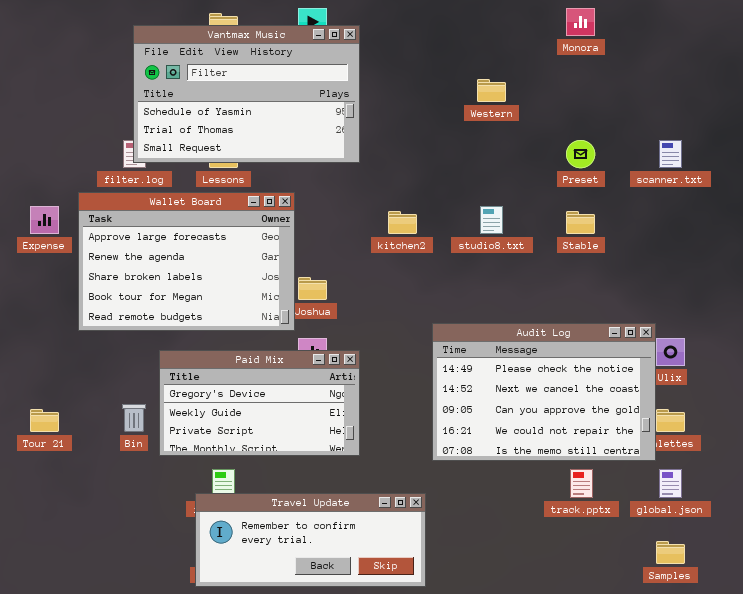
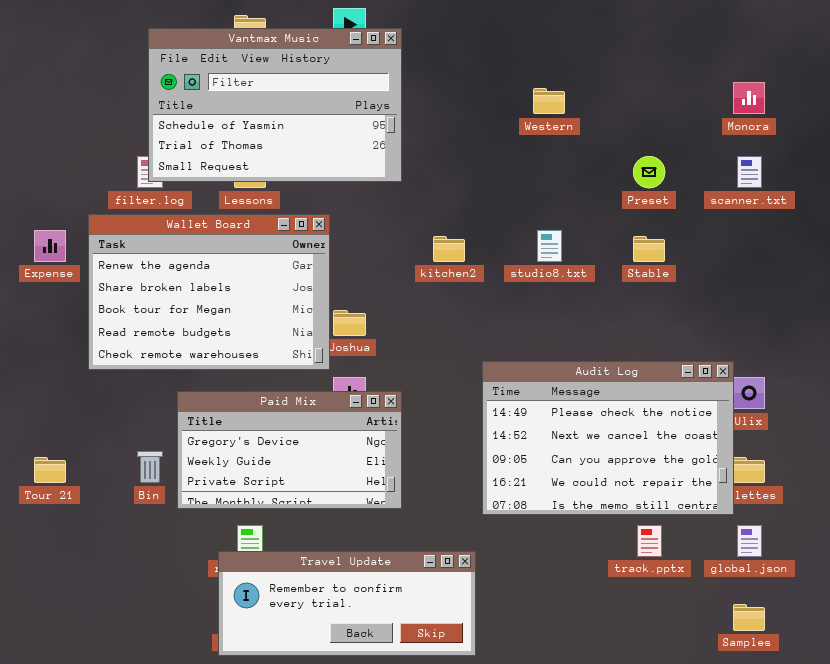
Monora: [566,8,595,36] -> [733,82,765,114], moved
Wallet Board: [78,192,295,331] -> [88,214,330,370], scrolled down 1 row

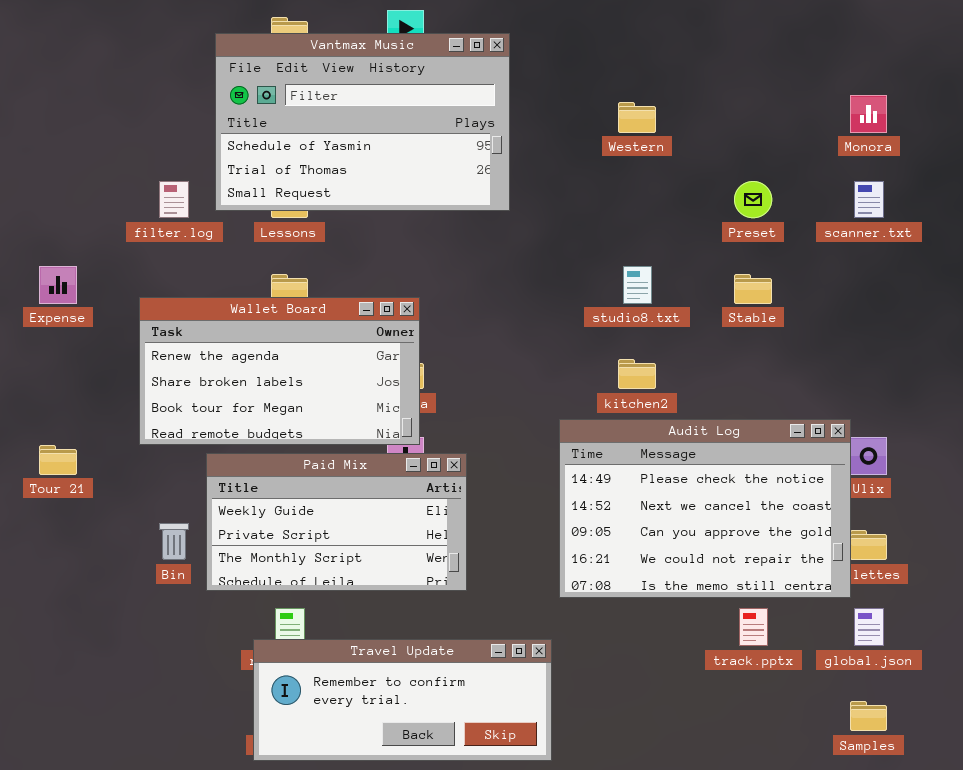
Vantmax Music: [148,28,402,182] -> [215,33,510,211], moved
Wallet Board: [88,214,330,370] -> [139,297,420,445], moved, resized
kitchen2: [433,236,465,262] -> [618,359,656,389], moved
Paid Mix: [177,391,402,509] -> [206,453,467,591], scrolled down 1 row
Tour 21: [34,457,66,483] -> [39,445,77,475], moved

